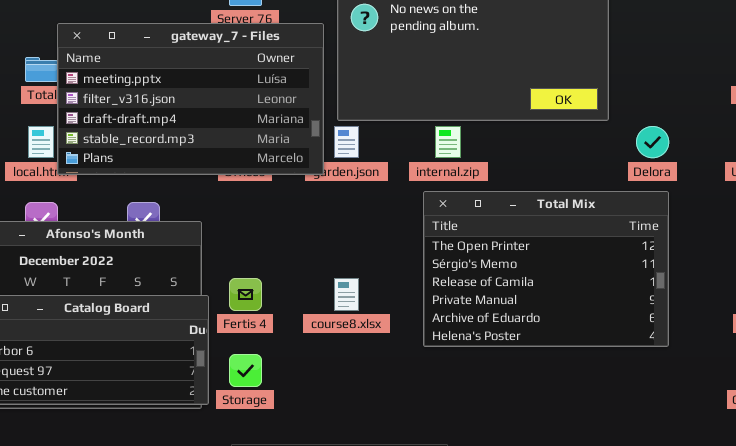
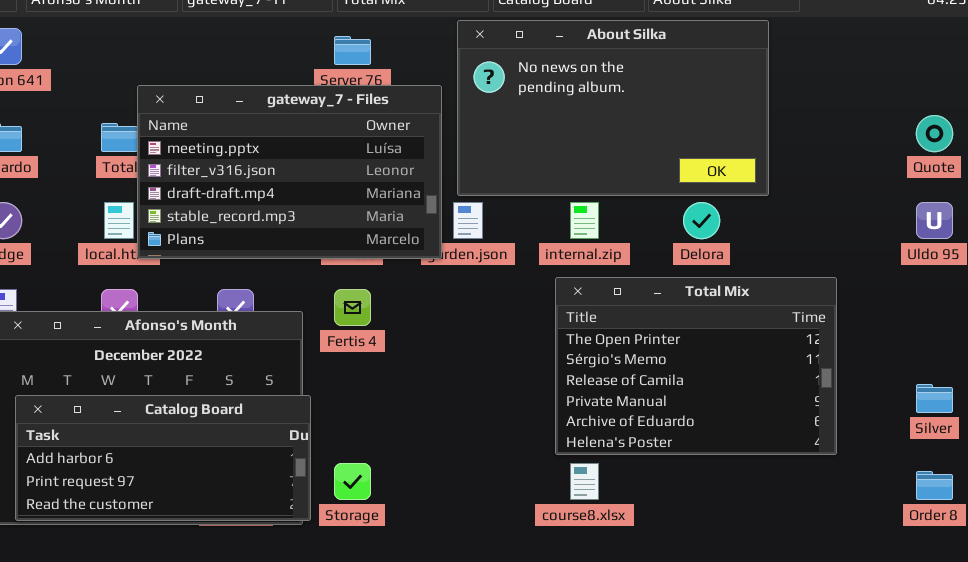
Delora: [636,126,669,158] -> [683,202,720,239], moved
Fertis 4: [229,278,262,311] -> [334,289,371,326], moved
course8.xlsx: [334,278,359,311] -> [570,463,599,500], moved

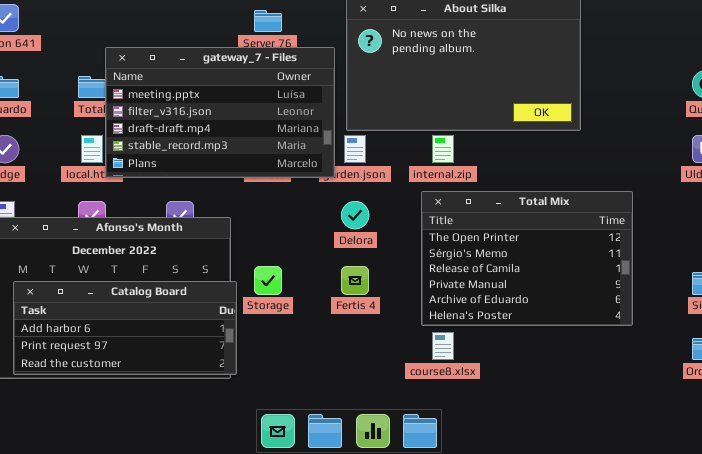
Delora: [683,202,720,239] -> [341,201,369,229], moved
Fertis 4: [334,289,371,326] -> [341,266,369,295], moved
Storage: [334,463,371,500] -> [254,266,282,295], moved

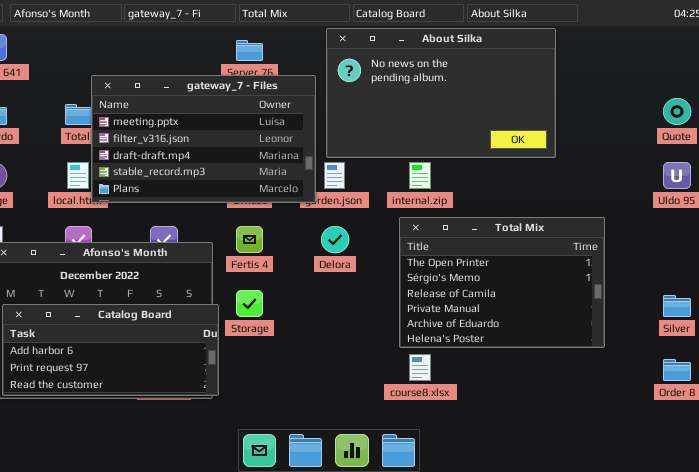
Fertis 4: [341,266,369,295] -> [236,226,263,253], moved

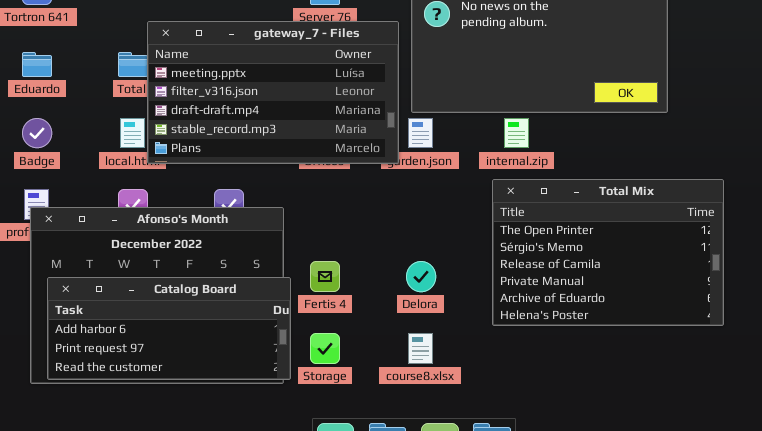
Fertis 4: [236,226,263,253] -> [310,261,340,292], moved
Delora: [321,226,349,253] -> [406,261,436,292], moved
Storage: [236,290,263,317] -> [310,333,340,364], moved
course8.xlsx: [409,354,431,381] -> [408,333,433,364], moved

